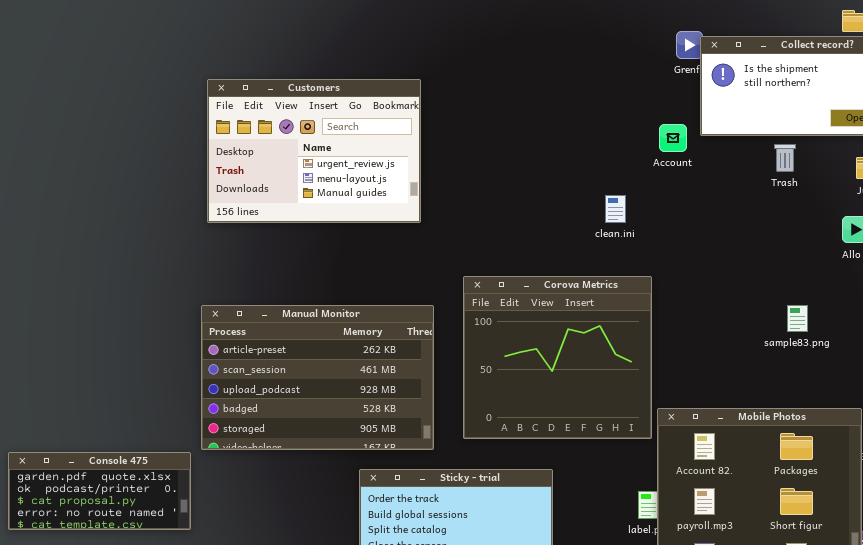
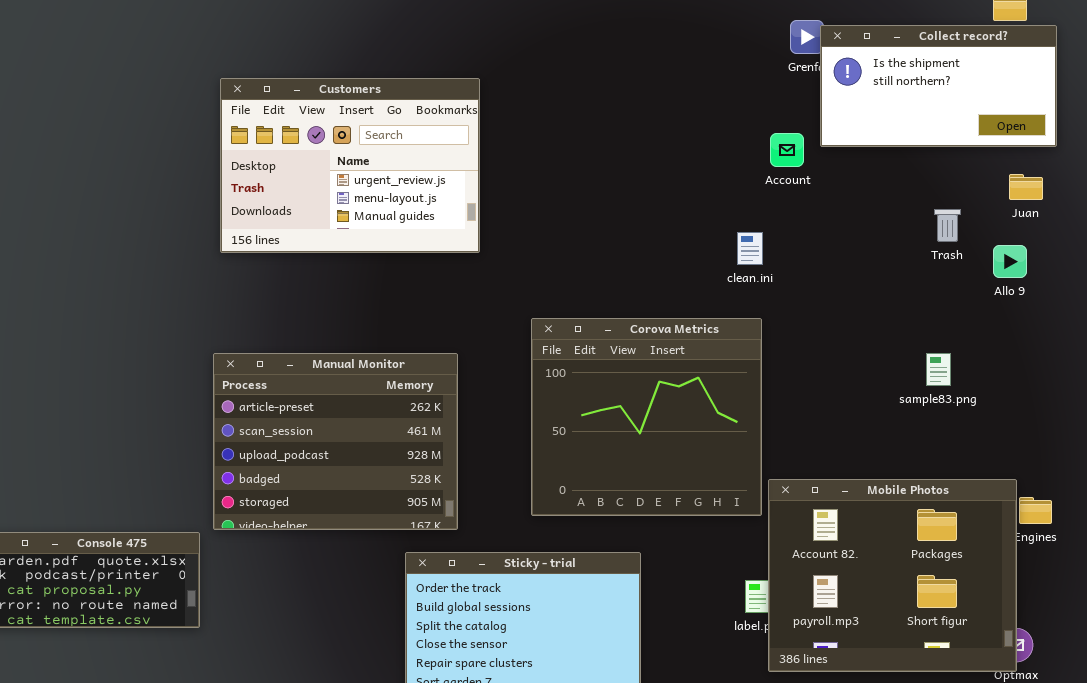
Trash: [774,144,796,172] -> [934,209,961,242], moved
clean.ini: [605,195,626,223] -> [737,232,763,265], moved
Manual Monitor: [201,305,434,450] -> [213,353,458,530], resized

